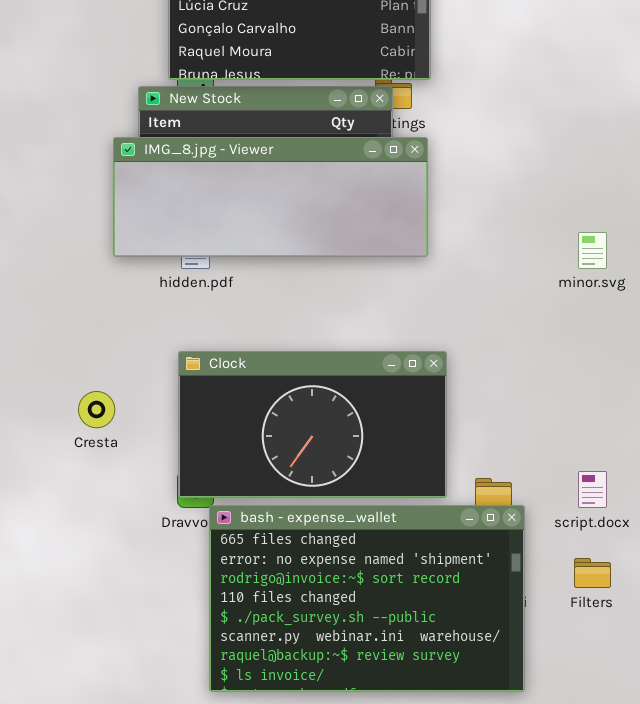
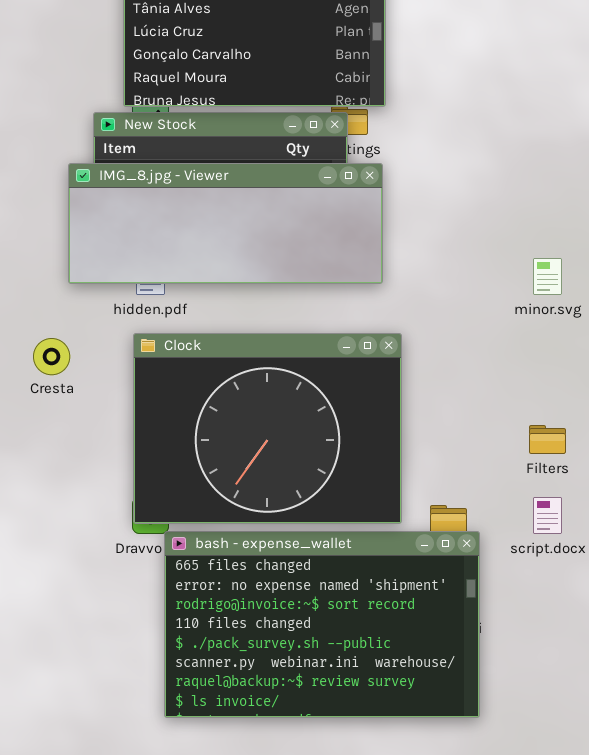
Clock: [178,351,447,498] -> [133,333,402,524], resized
Cresta: [78,391,115,428] -> [33,338,70,375], moved
Filters: [574,558,611,588] -> [529,425,566,454], moved

